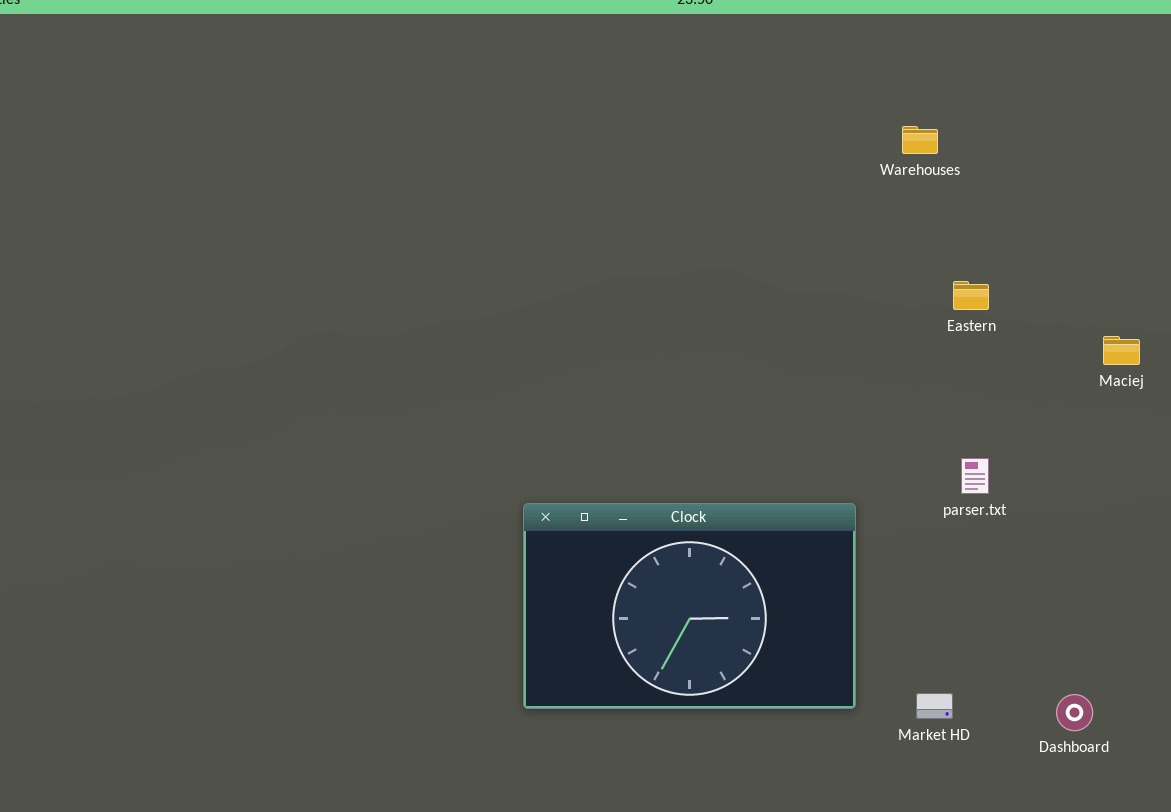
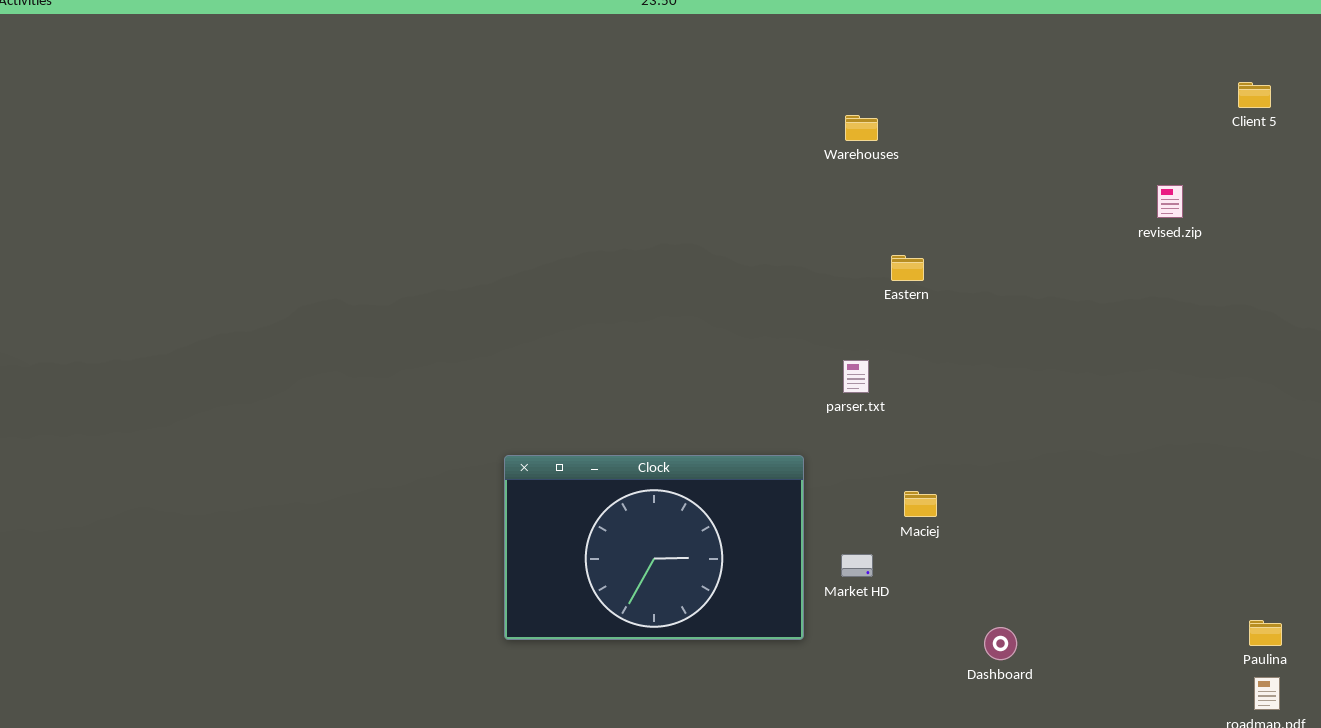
Maciej: [1103,336,1140,365] -> [904,491,937,517], moved
parser.txt: [961,458,989,494] -> [843,360,869,393], moved
Market HD: [916,693,953,719] -> [841,554,873,577], moved

